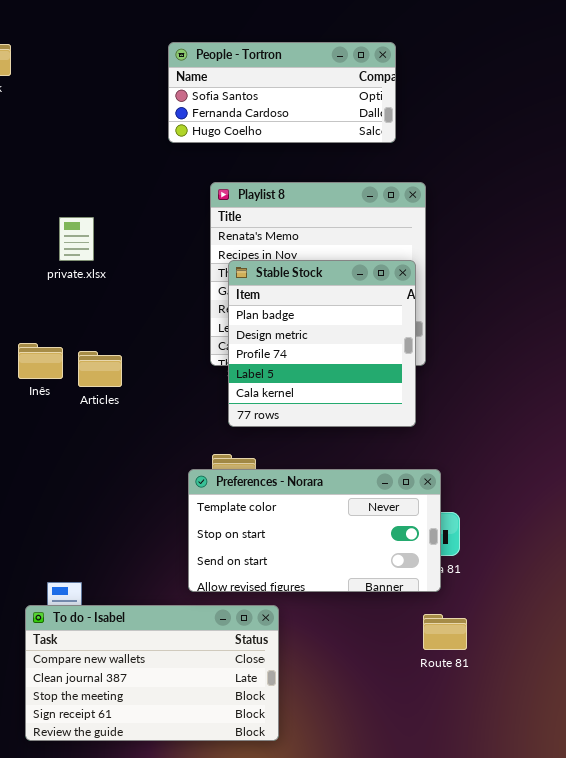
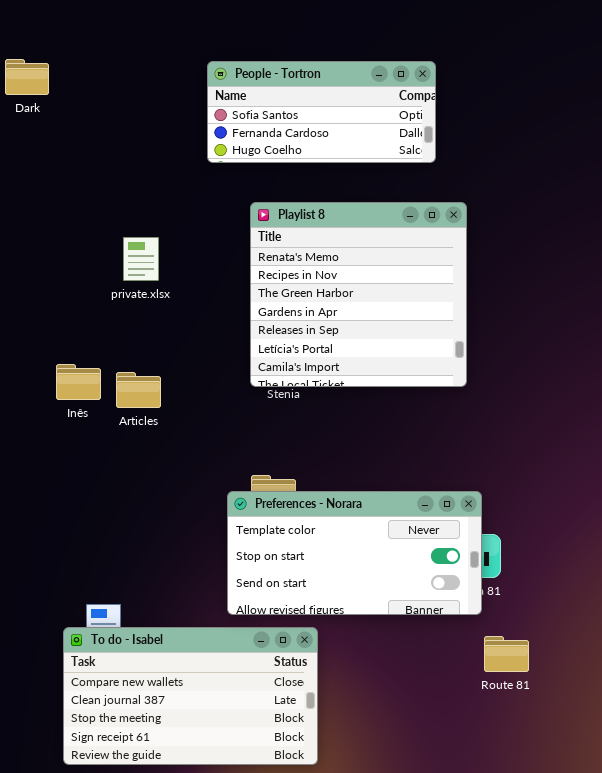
private.xlsx: [59,217,94,261] -> [123,237,159,281], moved
Stable Stock: [228,260,416,427] -> none, closed
Route 81: [423,614,467,650] -> [484,636,529,672], moved

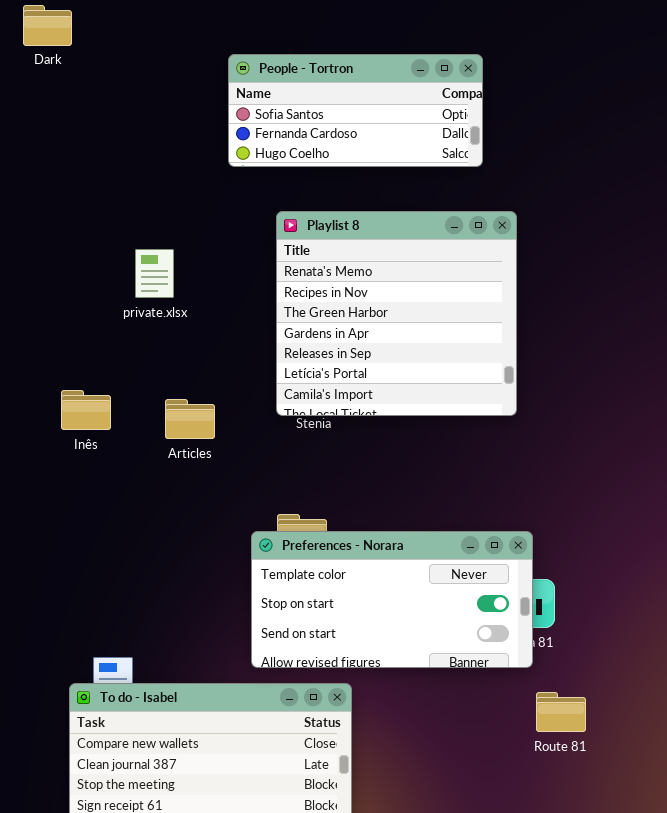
Dark: [5,59,49,95] -> [23,5,72,46], moved
Articles: [116,372,161,408] -> [165,399,215,439], moved

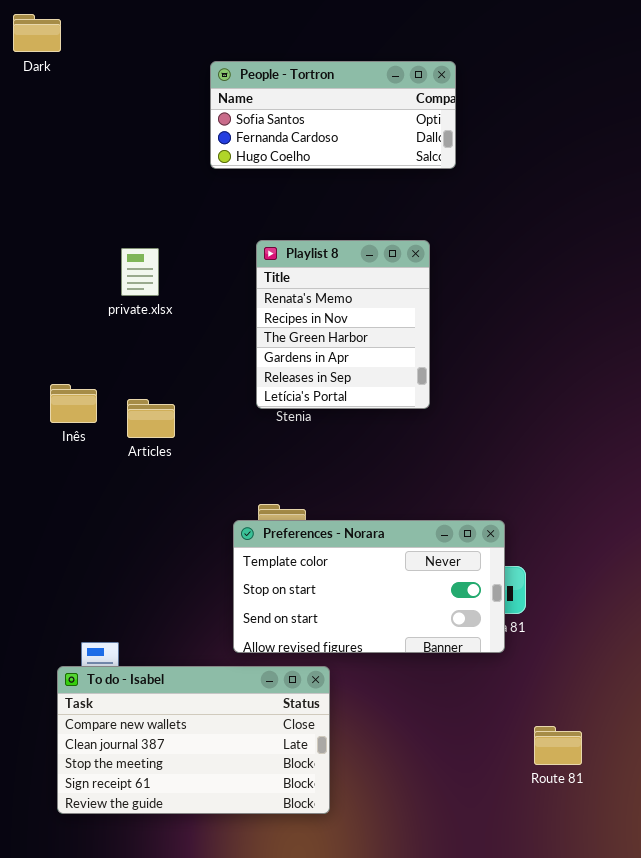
Playlist 8: [276,211,517,416] -> [256,240,430,409], resized
Articles: [165,399,215,439] -> [127,399,175,438], moved
Route 81: [536,692,586,732] -> [534,726,582,765], moved

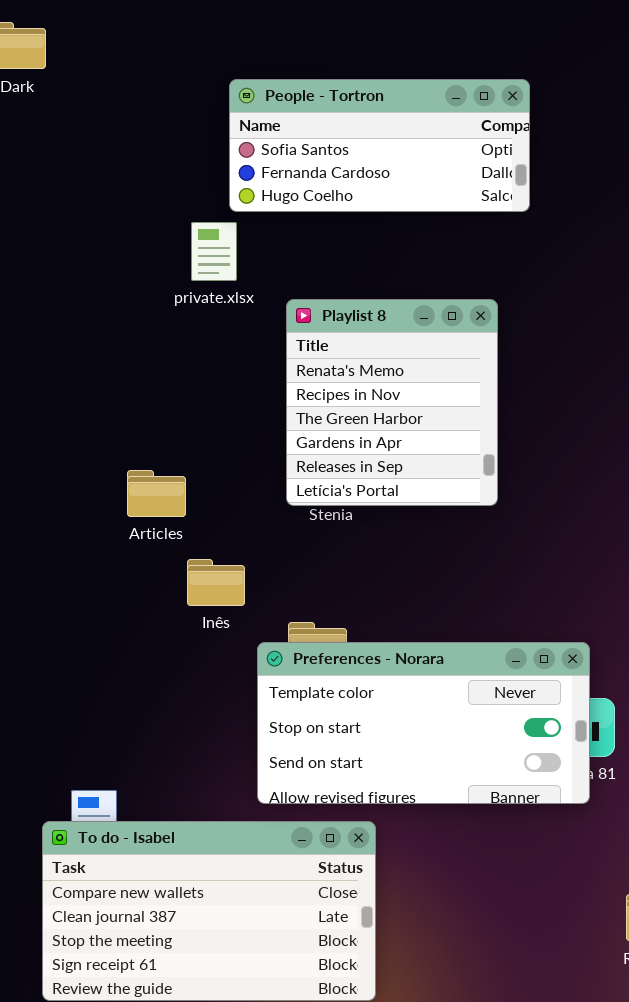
private.xlsx: [121,248,159,296] -> [191,222,237,281], moved
Inês: [50,384,97,423] -> [187,559,245,606], moved
Articles: [127,399,175,438] -> [127,470,186,517], moved

